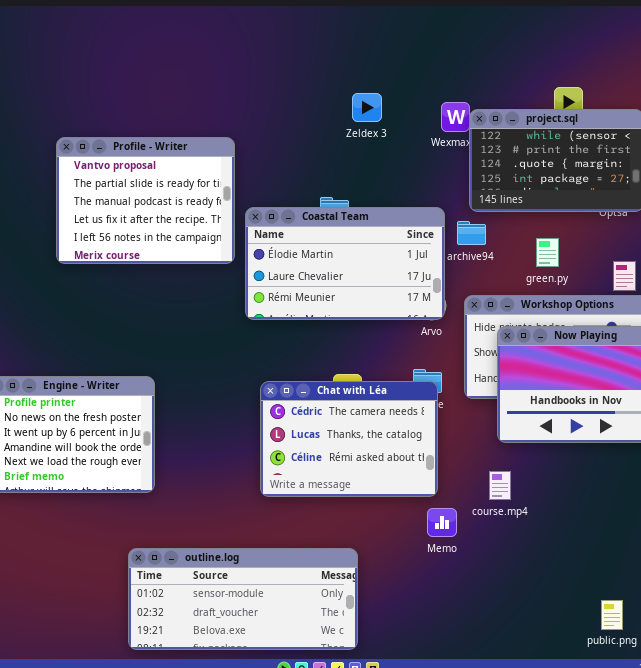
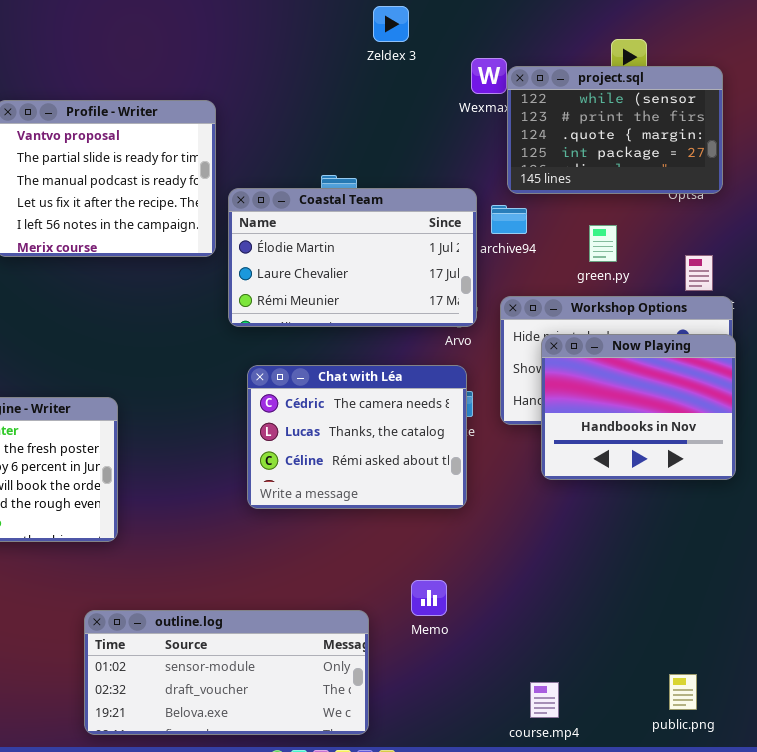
Zeldex 3: [352,93,382,122] -> [373,6,409,42], moved
Chat with Léa: [260,381,438,497] -> [247,365,467,509], moved
course.mp4: [489,471,511,500] -> [530,682,559,718], moved
Memo: [427,508,457,537] -> [411,580,447,616], moved

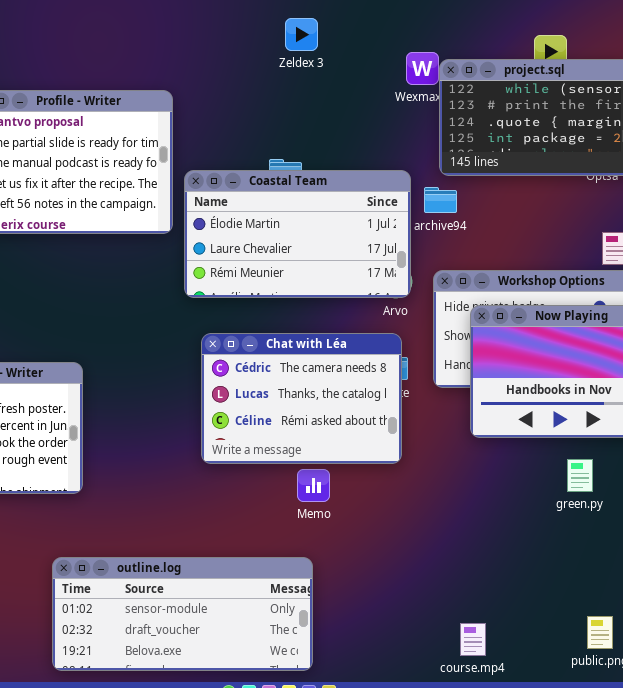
Zeldex 3: [373,6,409,42] -> [285,18,318,51], moved
green.py: [589,225,617,262] -> [567,459,593,492], moved
Memo: [411,580,447,616] -> [297,469,330,502], moved

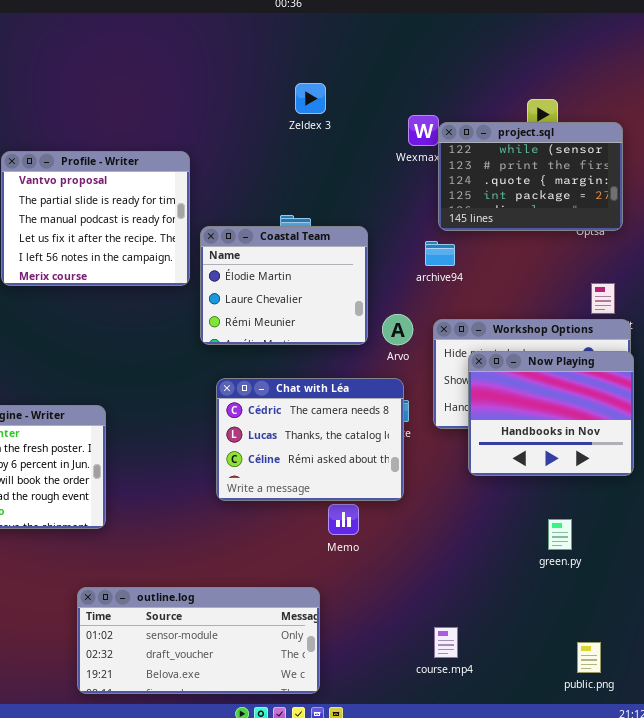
Coastal Team: [184,170,411,298] -> [200,226,368,345], resized
green.py: [567,459,593,492] -> [548,519,572,550], moved
Memo: [297,469,330,502] -> [328,504,359,535], moved
course.mp4: [460,623,486,656] -> [434,627,458,658], moved

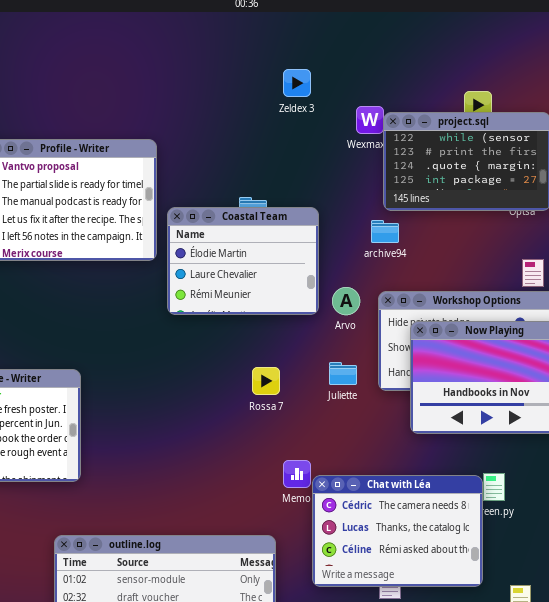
Zeldex 3: [295,83,326,114] -> [283,69,311,97], moved
Chat with Léa: [216,378,404,501] -> [312,475,483,587], moved

